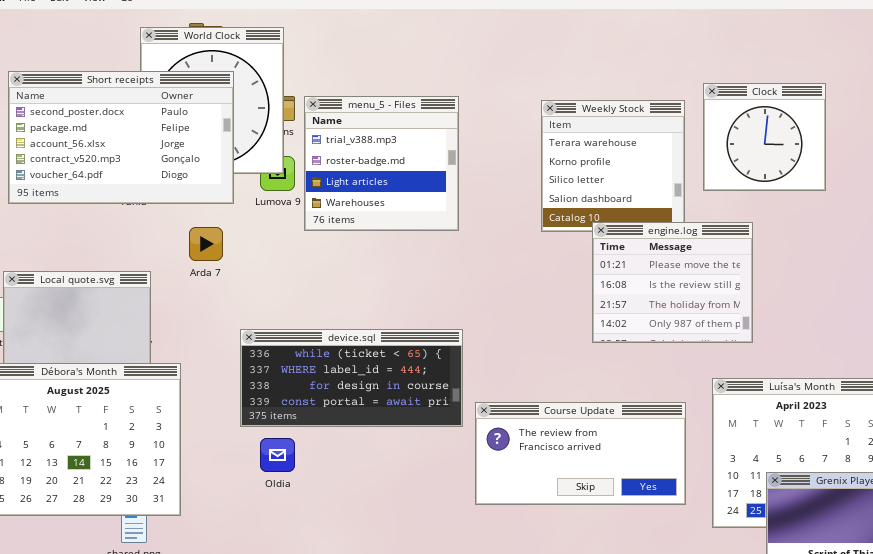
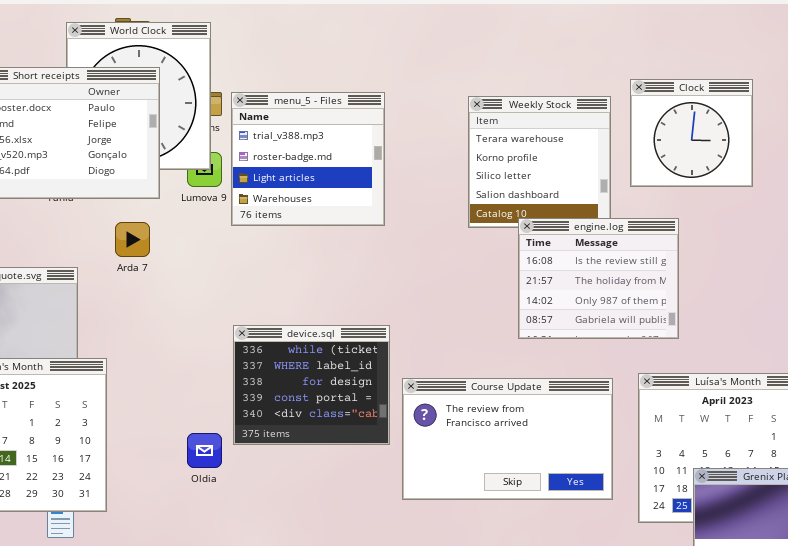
engine.log: [592,222,753,343] -> [518,218,679,339], scrolled down 1 row
device.sql: [240,329,463,427] -> [233,325,390,445], resized
Course Update: [475,402,686,505] -> [402,378,613,500], resized

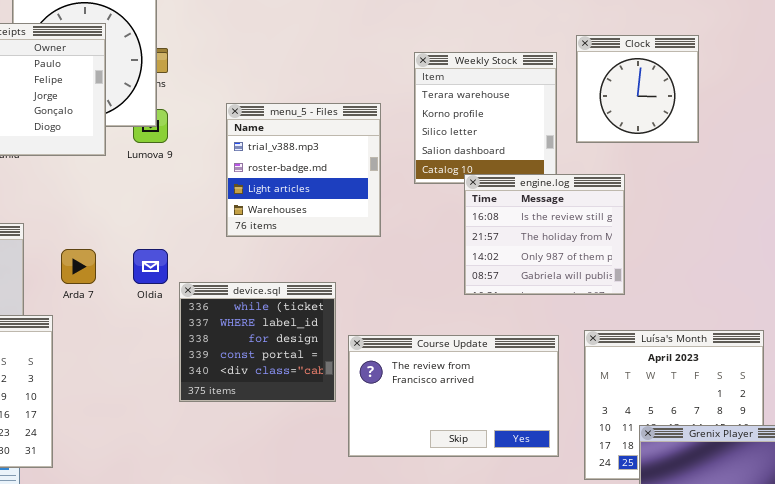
menu_5 - Files: [231,92,385,226] -> [226,103,381,237], moved
Arda 7: [115,222,150,257] -> [61,249,96,284], moved
Oldia: [187,433,222,468] -> [133,249,168,284], moved

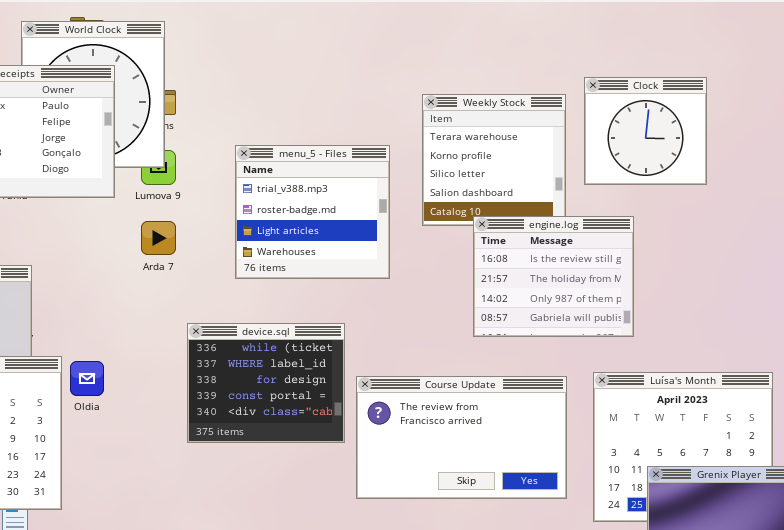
Arda 7: [61,249,96,284] -> [141,221,176,255], moved
Oldia: [133,249,168,284] -> [70,361,104,396], moved

